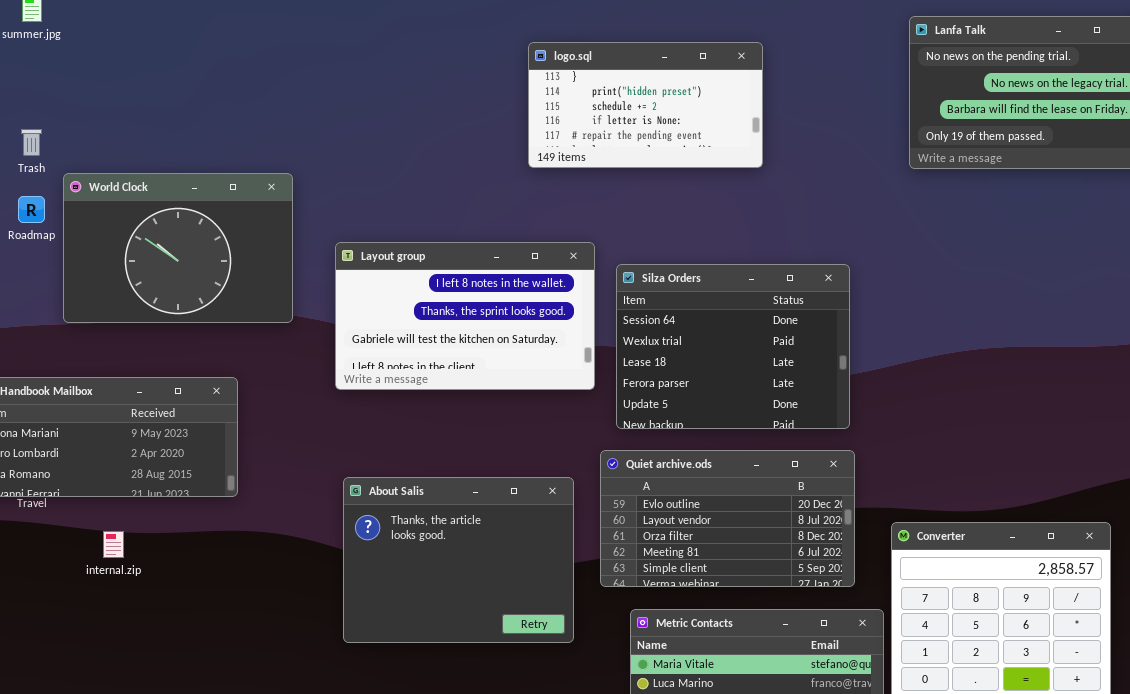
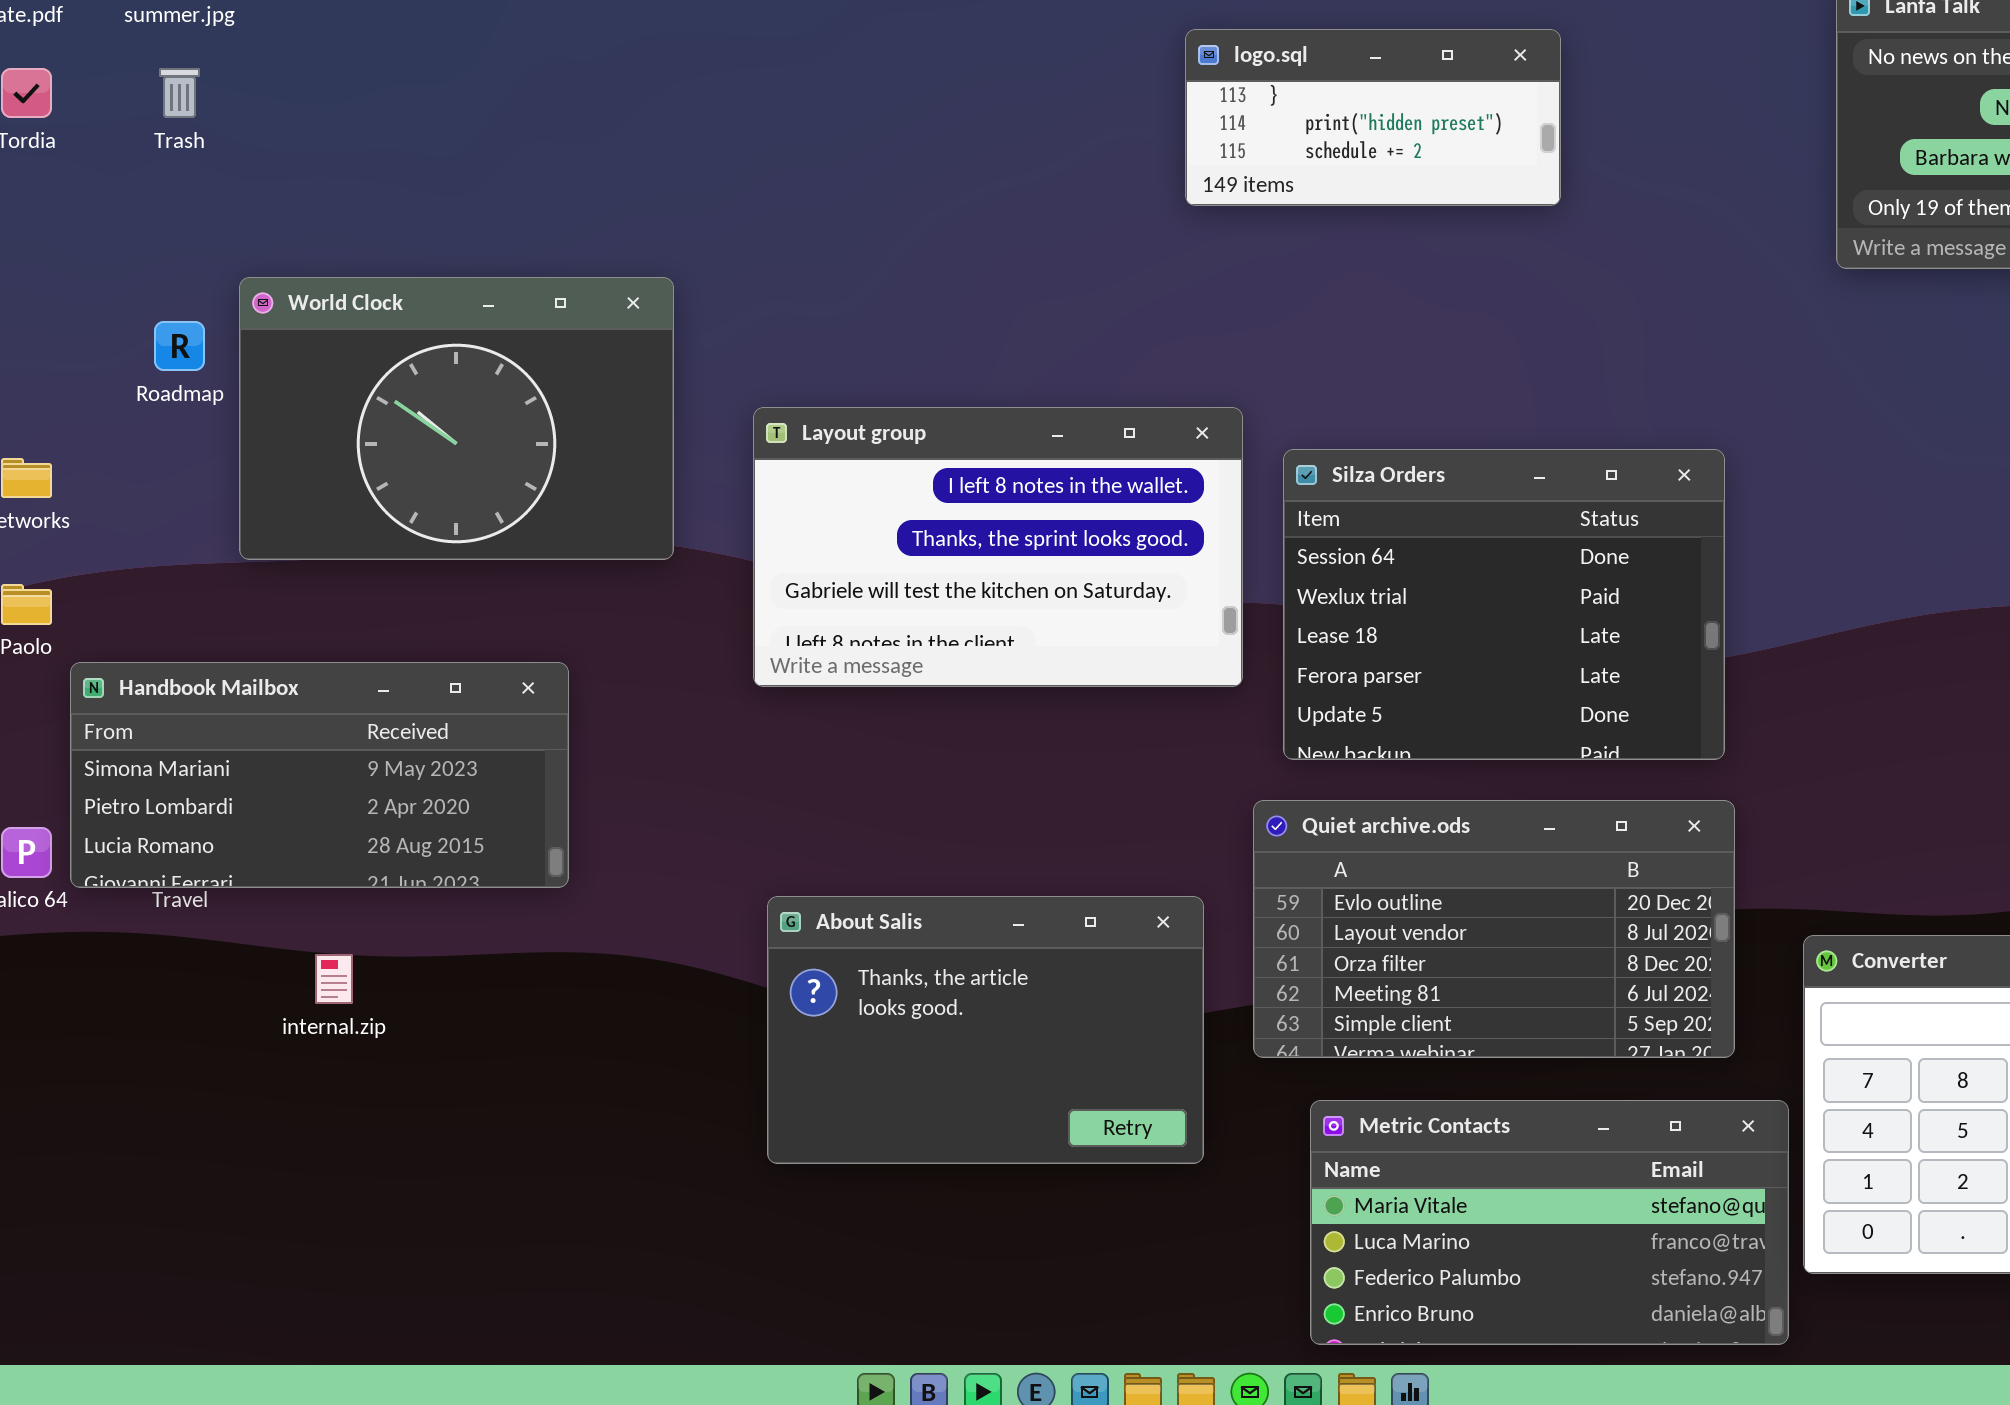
logo.sql: [528,42,763,168] -> [1185,29,1561,206], resized
Trash: [21,129,42,156] -> [159,68,200,118], moved
About Salis: [343,477,574,643] -> [767,896,1204,1164], resized

